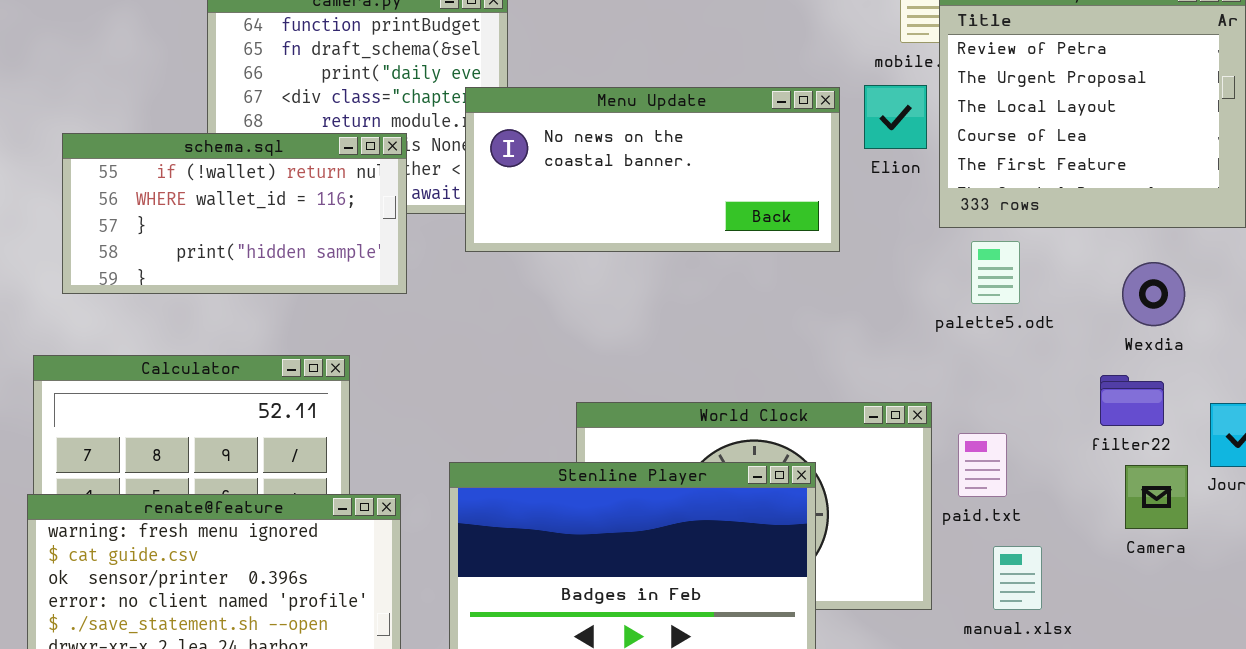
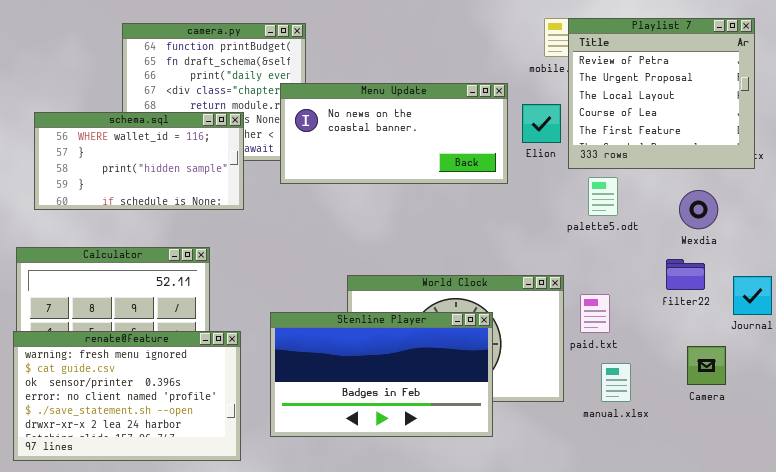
Elion: [864,85,927,149] -> [522,104,561,143], moved
schema.sql: [62,133,407,294] -> [34,112,244,210], scrolled down 1 row
Camera: [1125,465,1188,529] -> [687,346,726,385], moved

